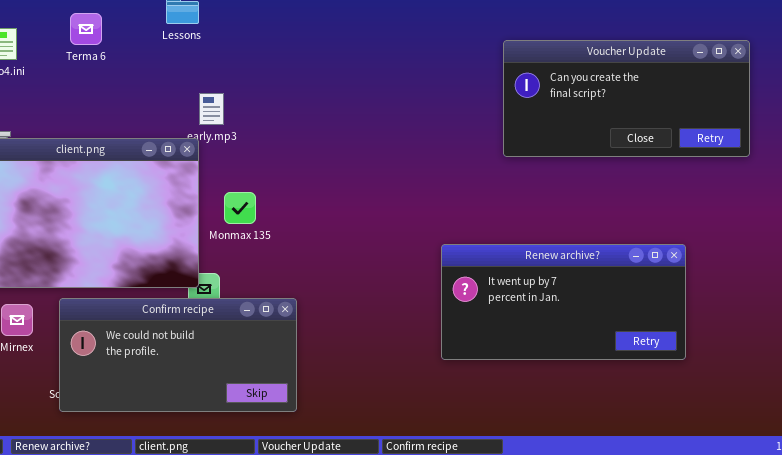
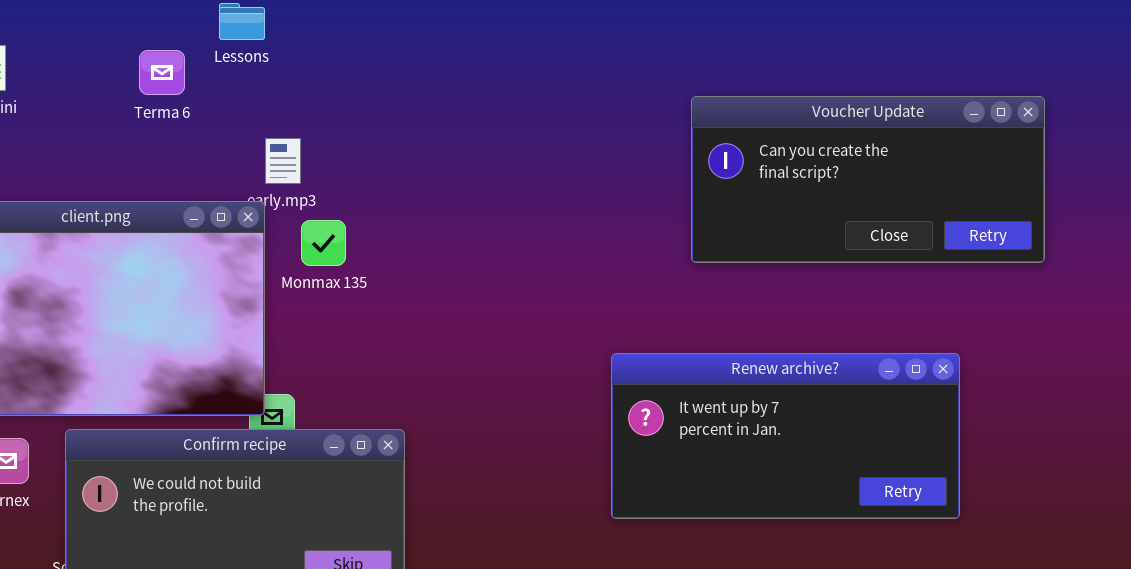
Terma 6: [70,13,102,45] -> [139,50,185,95], moved
Voucher Update: [503,40,750,157] -> [691,96,1045,263], moved
Monmax 135: [224,192,256,224] -> [301,220,346,266], moved

